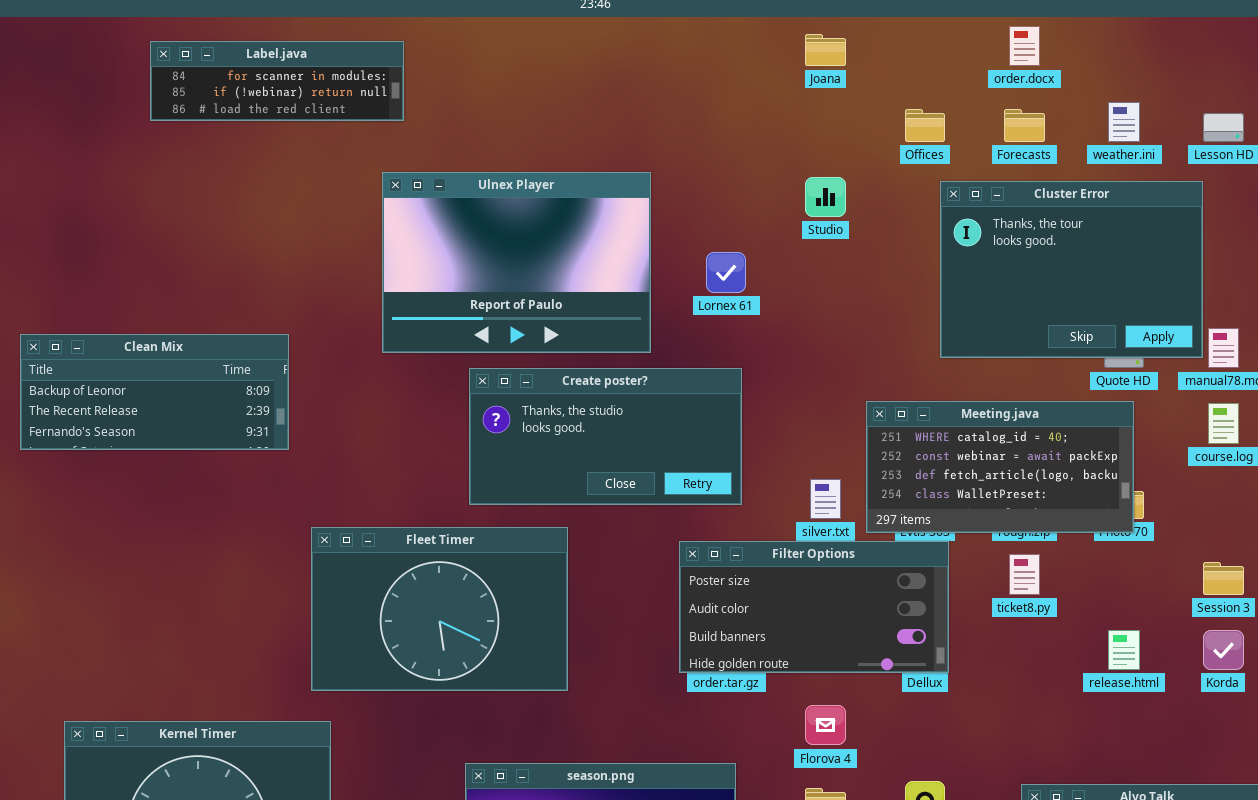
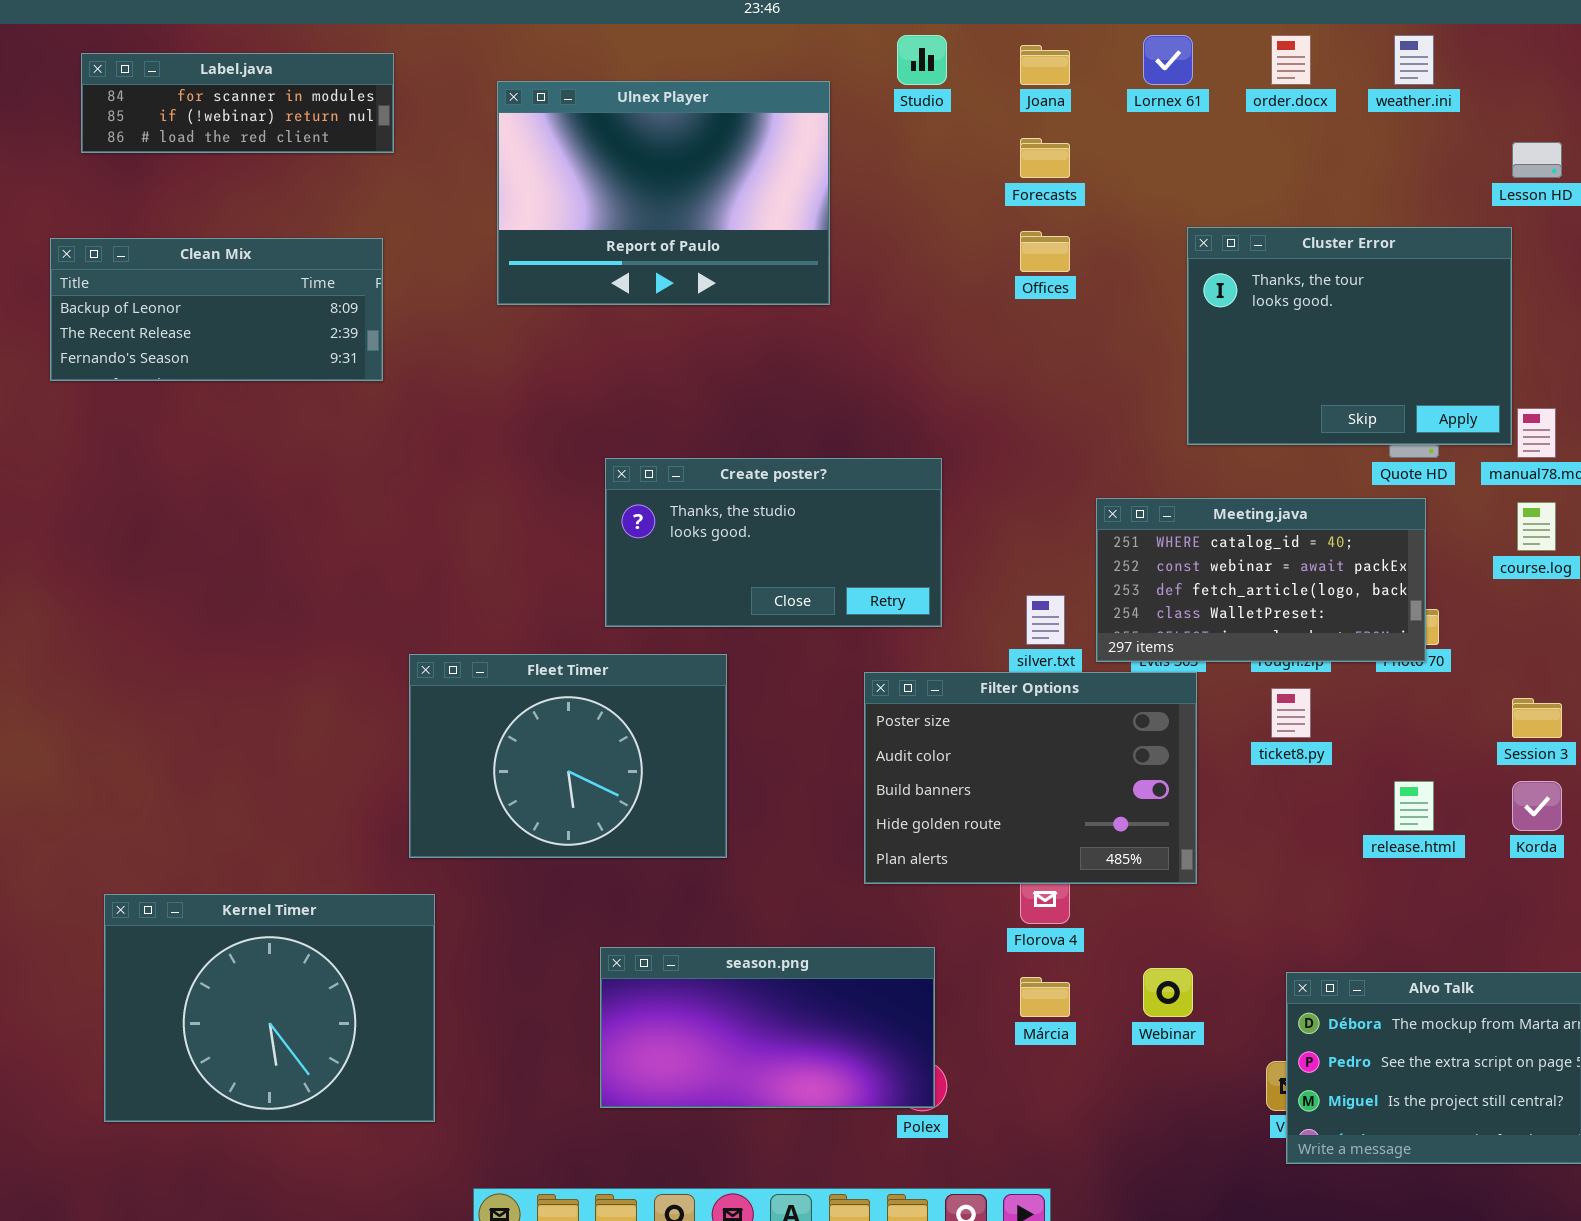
Label.java: [150,41,404,121] -> [81,53,394,153], moved
weather.ini: [1108,102,1140,142] -> [1394,35,1434,85], moved
Offices: [905,109,945,142] -> [1020,231,1070,272], moved
Forecasts: [1004,109,1045,142] -> [1020,138,1070,178], moved
Ulnex Player: [382,172,651,353] -> [497,81,830,305], moved
Studio: [805,177,846,217] -> [897,35,947,85], moved
Lornex 61: [706,252,746,293] -> [1143,35,1193,85], moved
Clean Mix: [20,334,289,450] -> [50,238,383,381], moved
Filter Options: [679,541,949,673] -> [864,672,1197,884], resized

